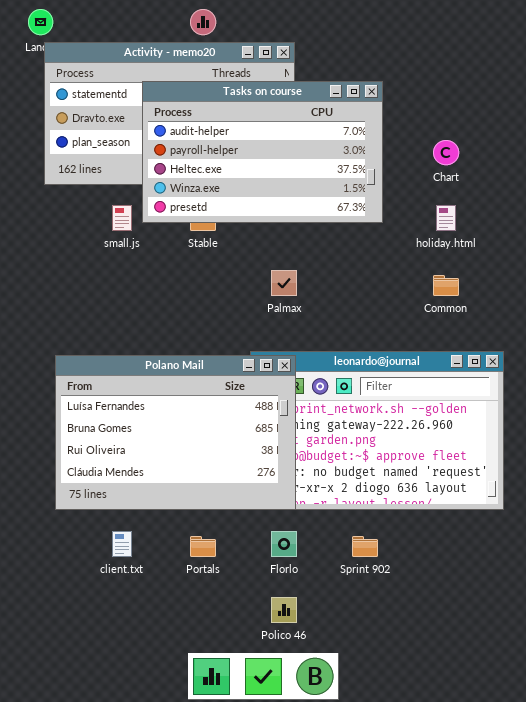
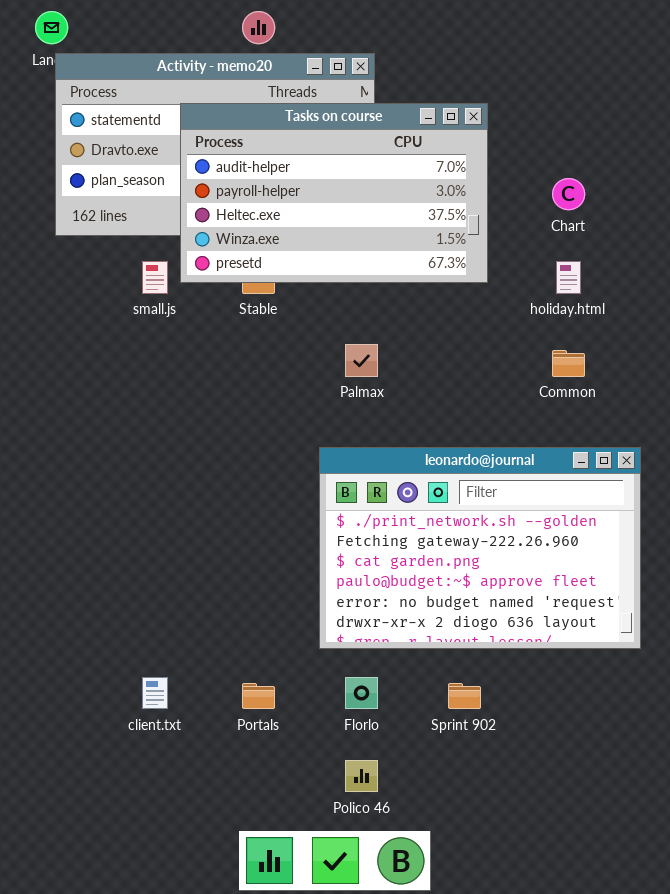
Polano Mail: [55,355,296,510] -> none, closed

